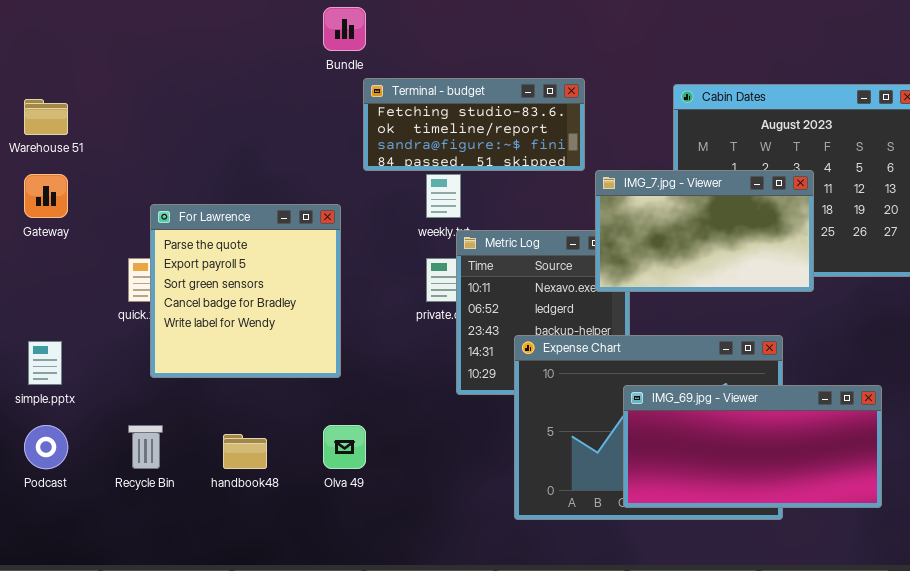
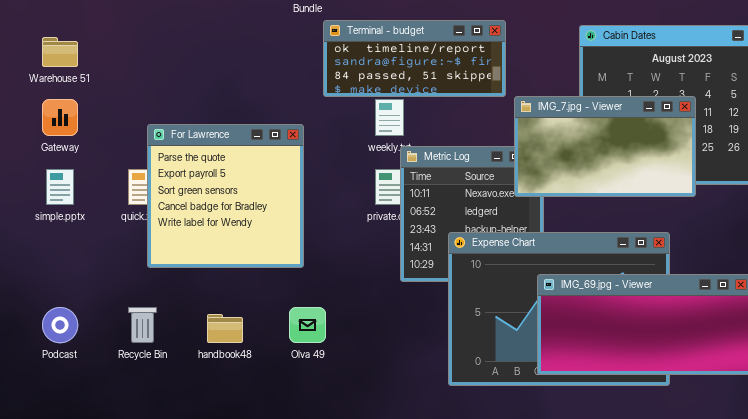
Terminal - budget: [363,78,585,171] -> [323,20,506,97], scrolled down 1 row
simple.pptx: [28,341,62,385] -> [46,169,74,205], moved

